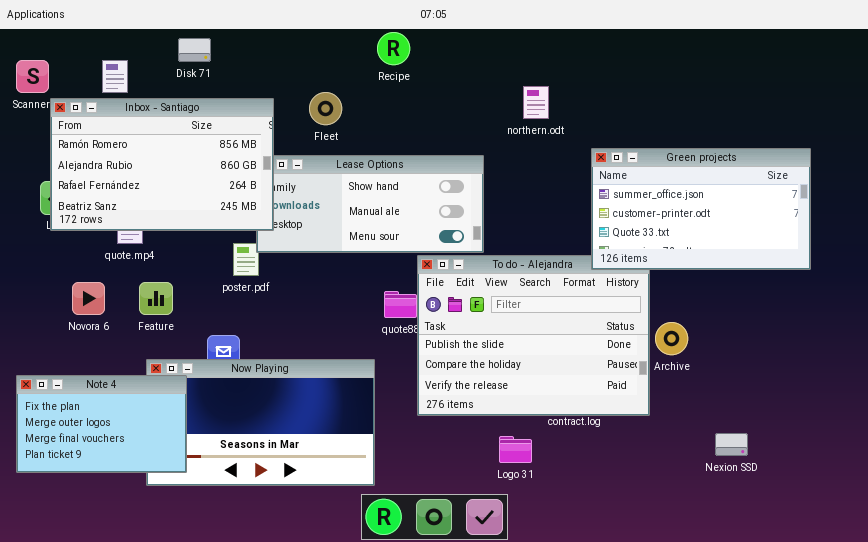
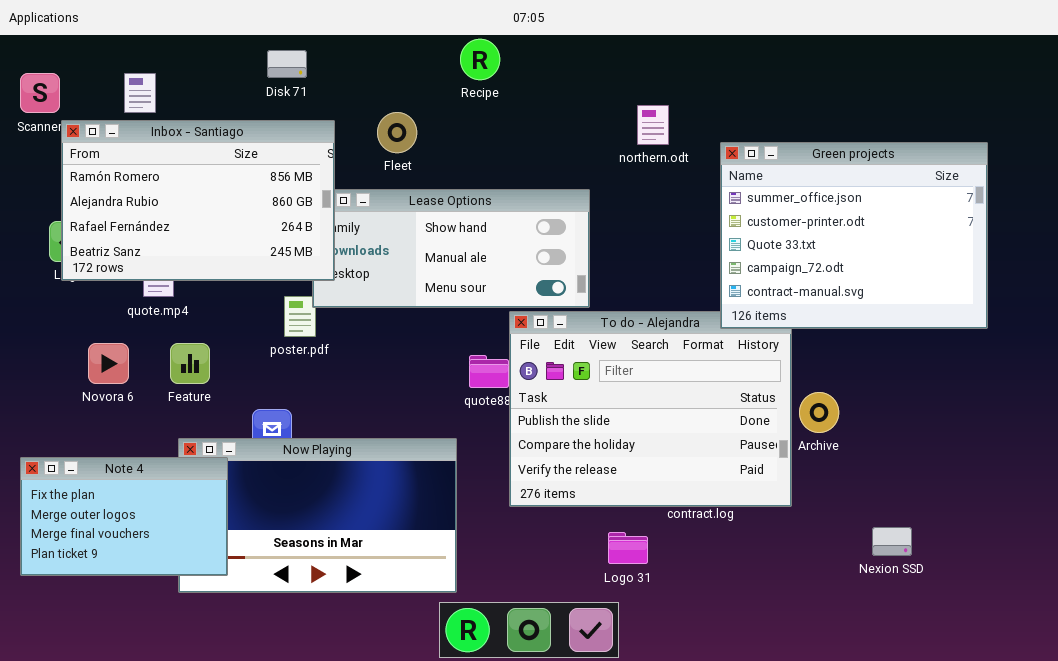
Disk 71: [178,38,211,62] -> [267,50,307,78], moved
Green projects: [591,148,811,270] -> [720,142,988,329], resized

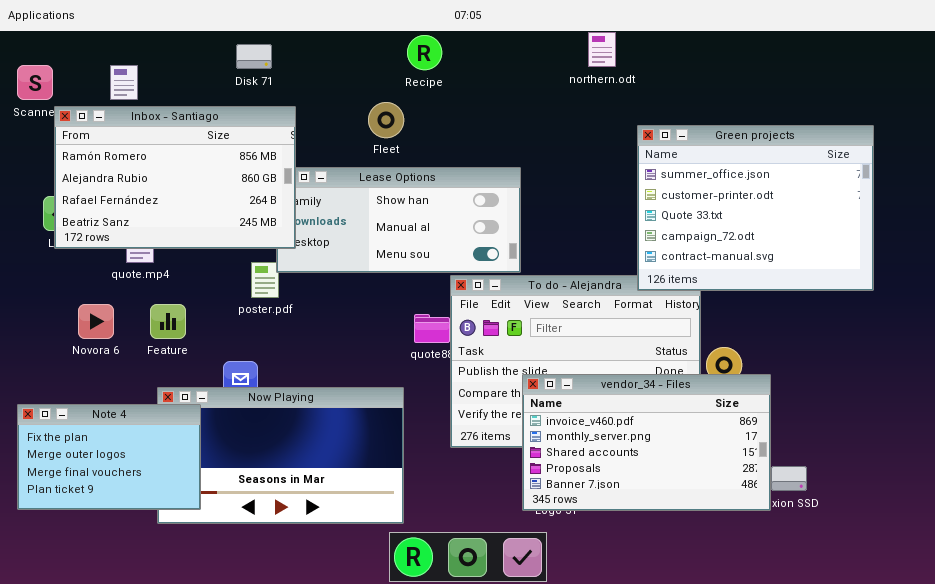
northern.odt: [637,105,669,145] -> [588,32,616,67], moved
Fleet: [377,112,417,153] -> [368,102,404,138], moved
vendor_34 - Files: none -> [522,374,771,511], opened

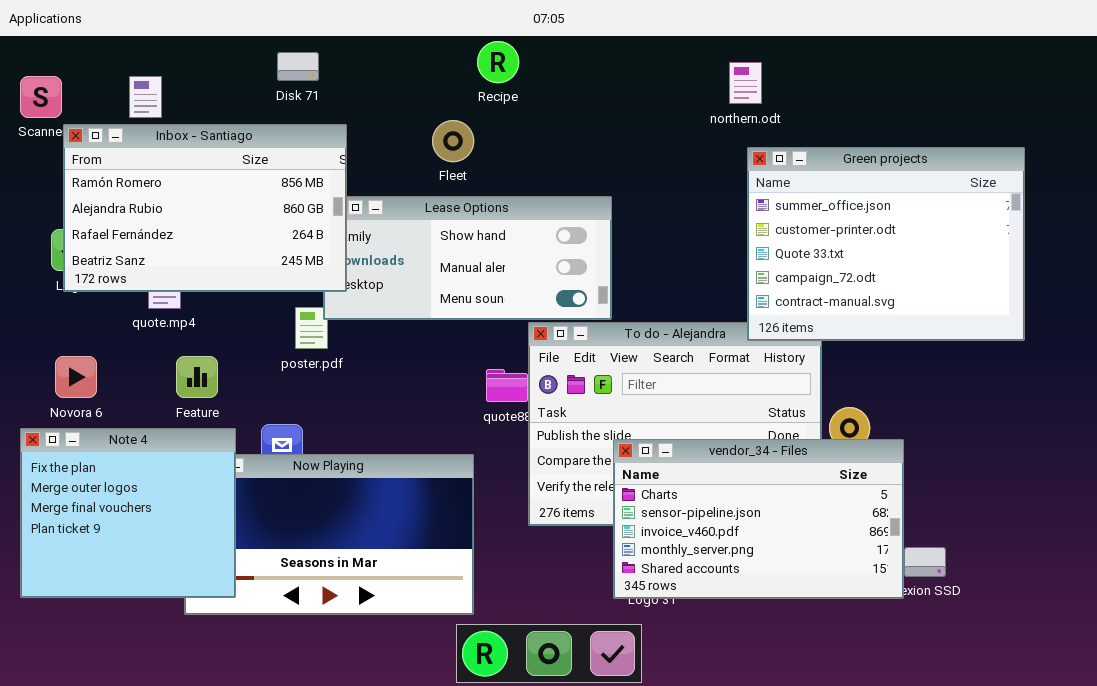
northern.odt: [588,32,616,67] -> [729,62,762,104], moved
Novora 6: [78,304,114,339] -> [55,356,97,398], moved
vendor_34 - Files: [522,374,771,511] -> [613,439,904,599], scrolled up 2 rows
Note 4: [17,404,201,510] -> [20,428,236,598], resized

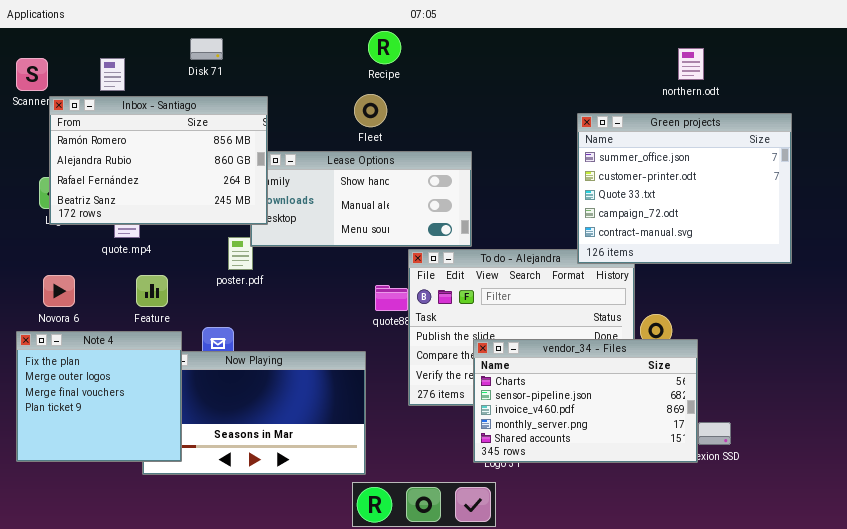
Disk 71: [277,52,319,81] -> [190,38,223,60], moved
northern.odt: [729,62,762,104] -> [678,48,704,80], moved
Fleet: [432,120,474,162] -> [354,94,387,127], moved

